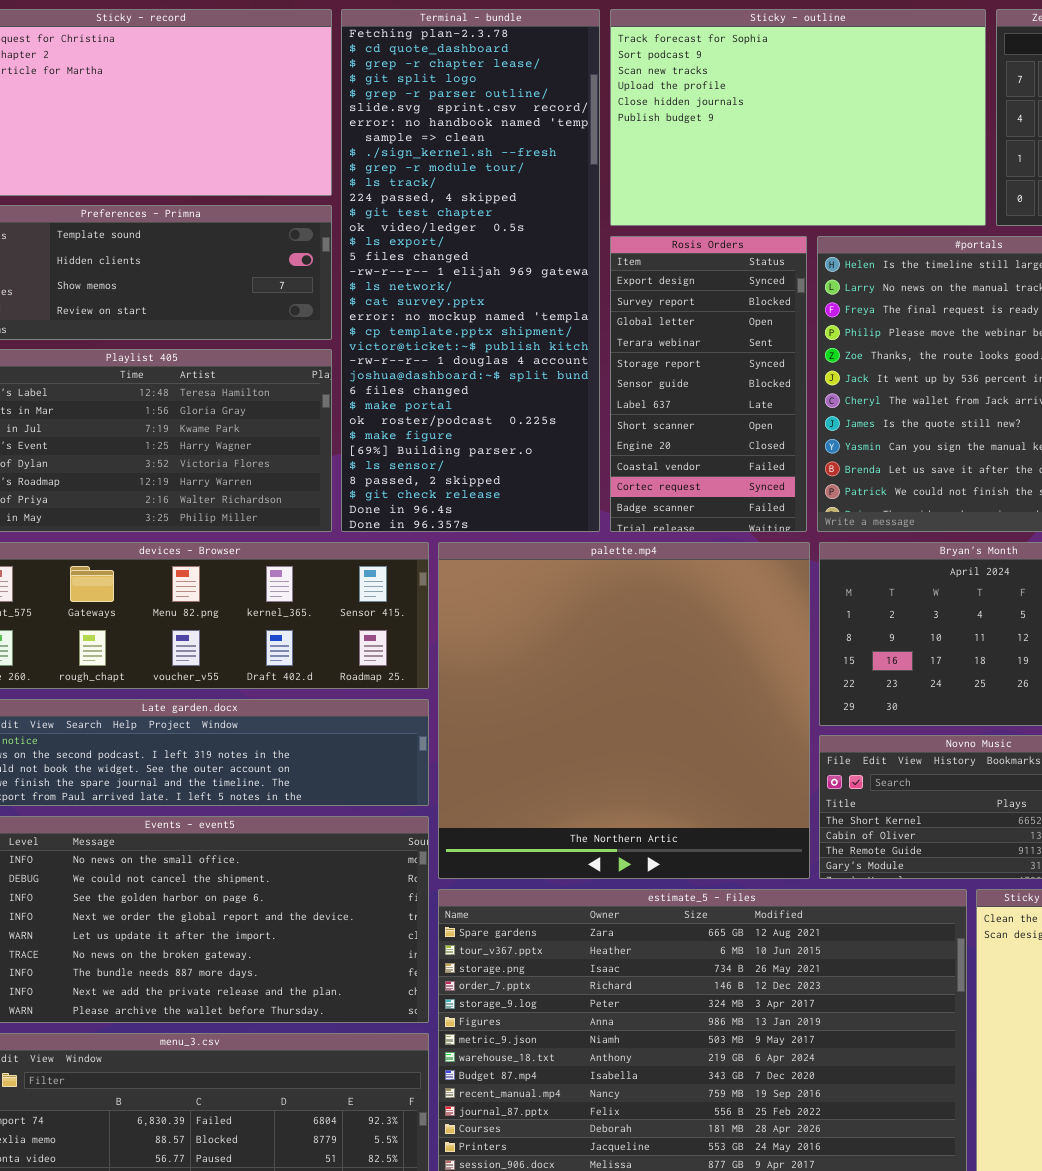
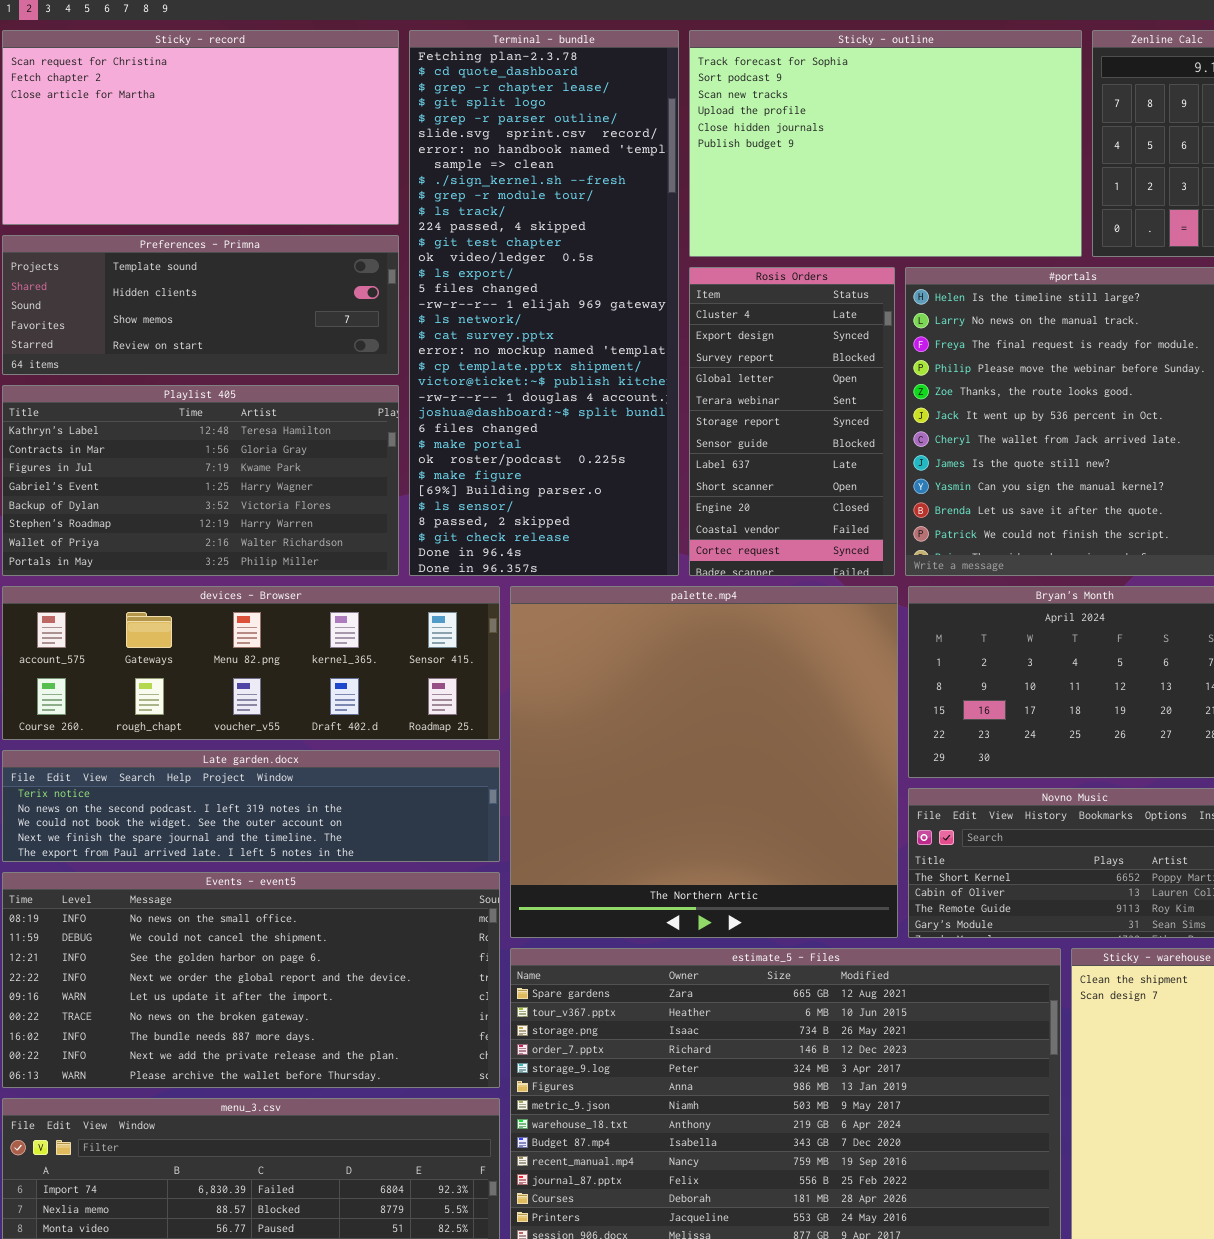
Rosis Orders: [610,236,807,532] -> [689,267,895,576], scrolled up 1 row

